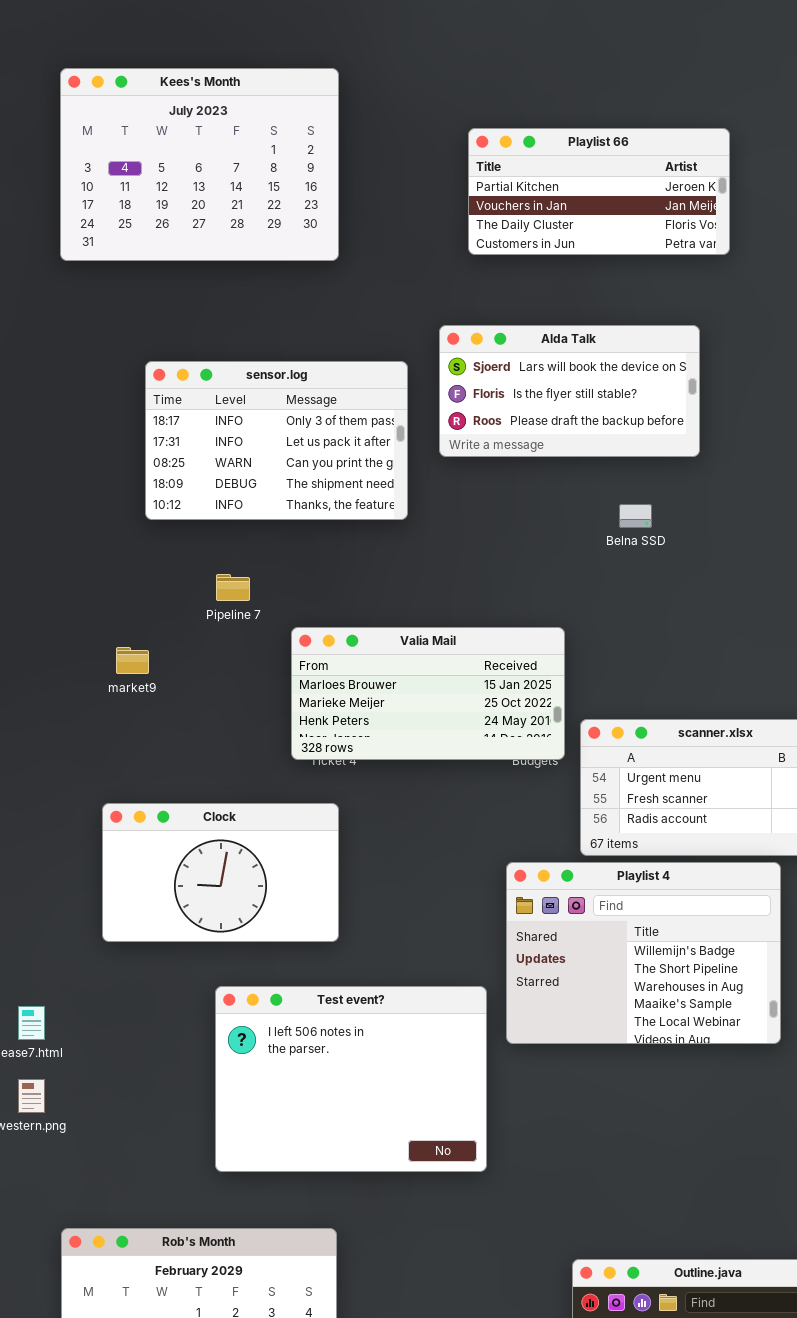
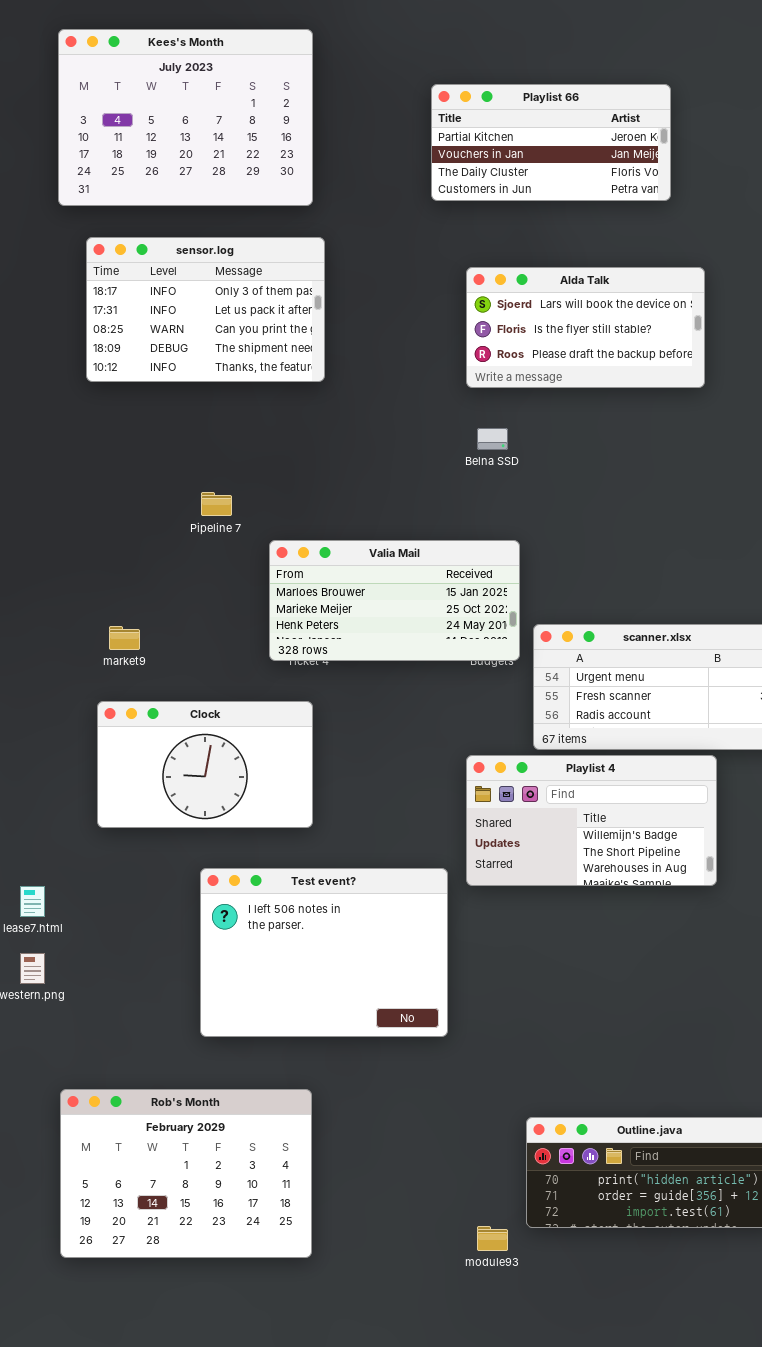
Alda Talk: [439,325,700,457] -> [466,267,705,388], moved
sensor.log: [145,361,408,520] -> [86,237,325,382], moved
Belna SSD: [619,504,652,528] -> [477,428,508,450], moved
market9: [116,647,149,674] -> [109,626,140,650], moved
Playlist 4: [506,862,781,1044] -> [466,755,717,886], resized

